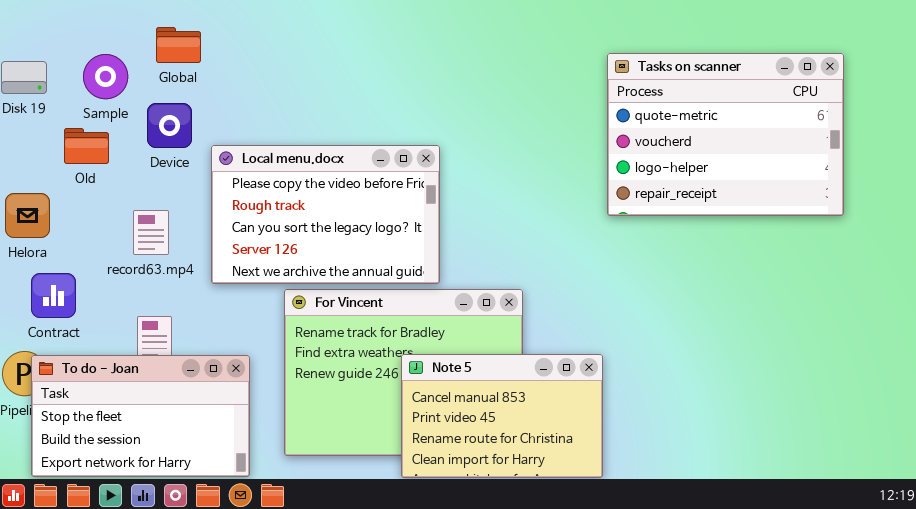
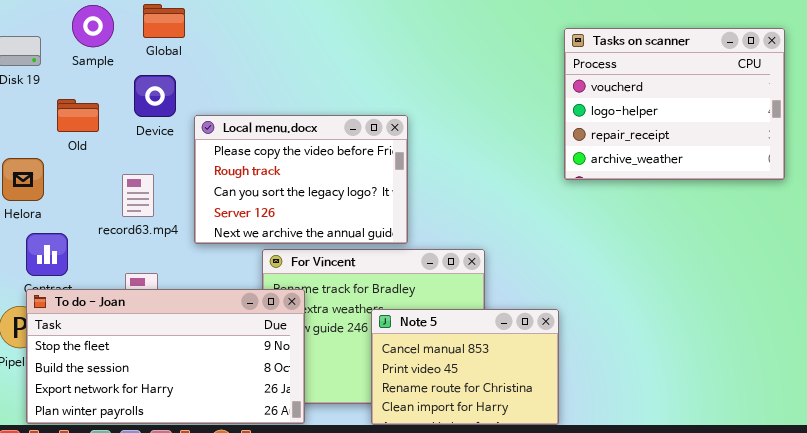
Tasks on scanner: [607,53,844,216] -> [564,28,785,180], scrolled down 1 row
Sample: [83,54,128,99] -> [72,5,114,47], moved
To do - Joan: [31,355,250,477] -> [26,289,305,424], resized

